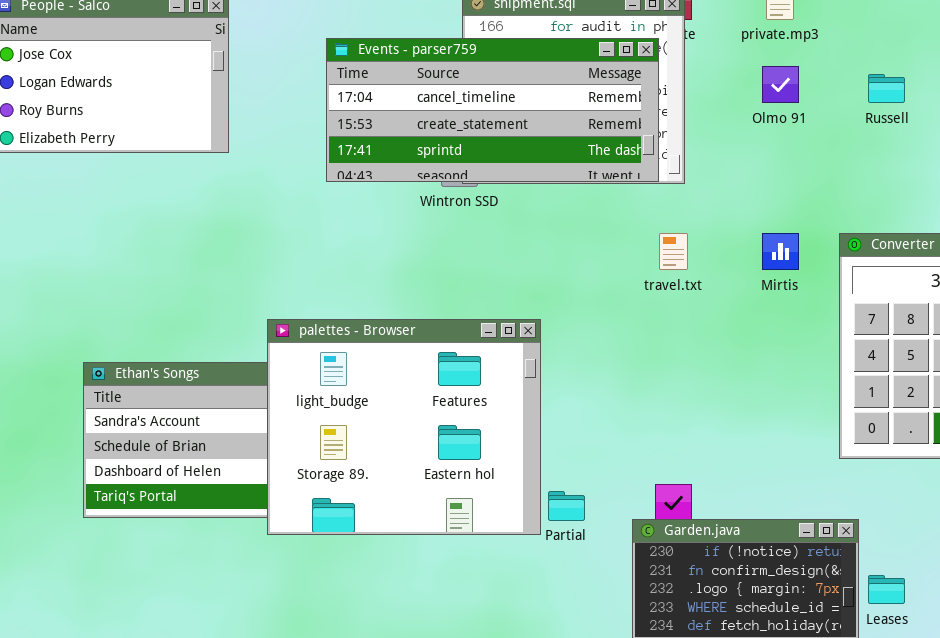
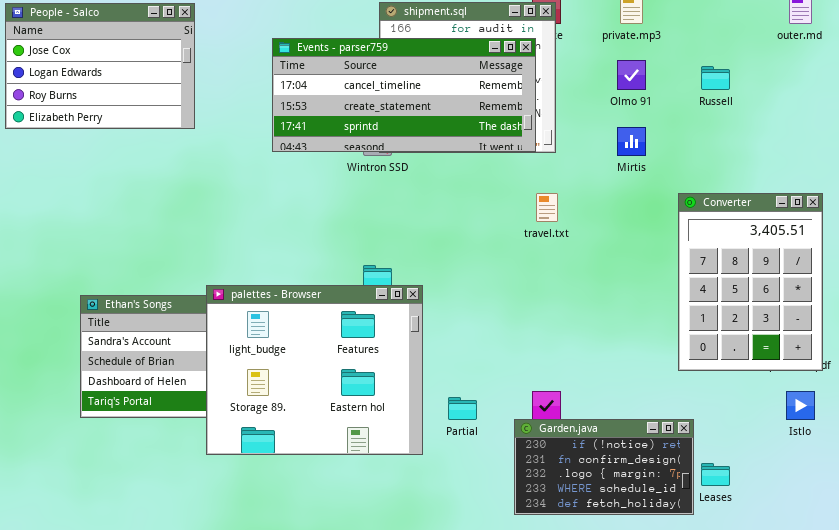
Mirtis: [762,233,799,270] -> [617,127,646,156], moved
palettes - Browser: [267,319,541,535] -> [206,285,423,455], moved

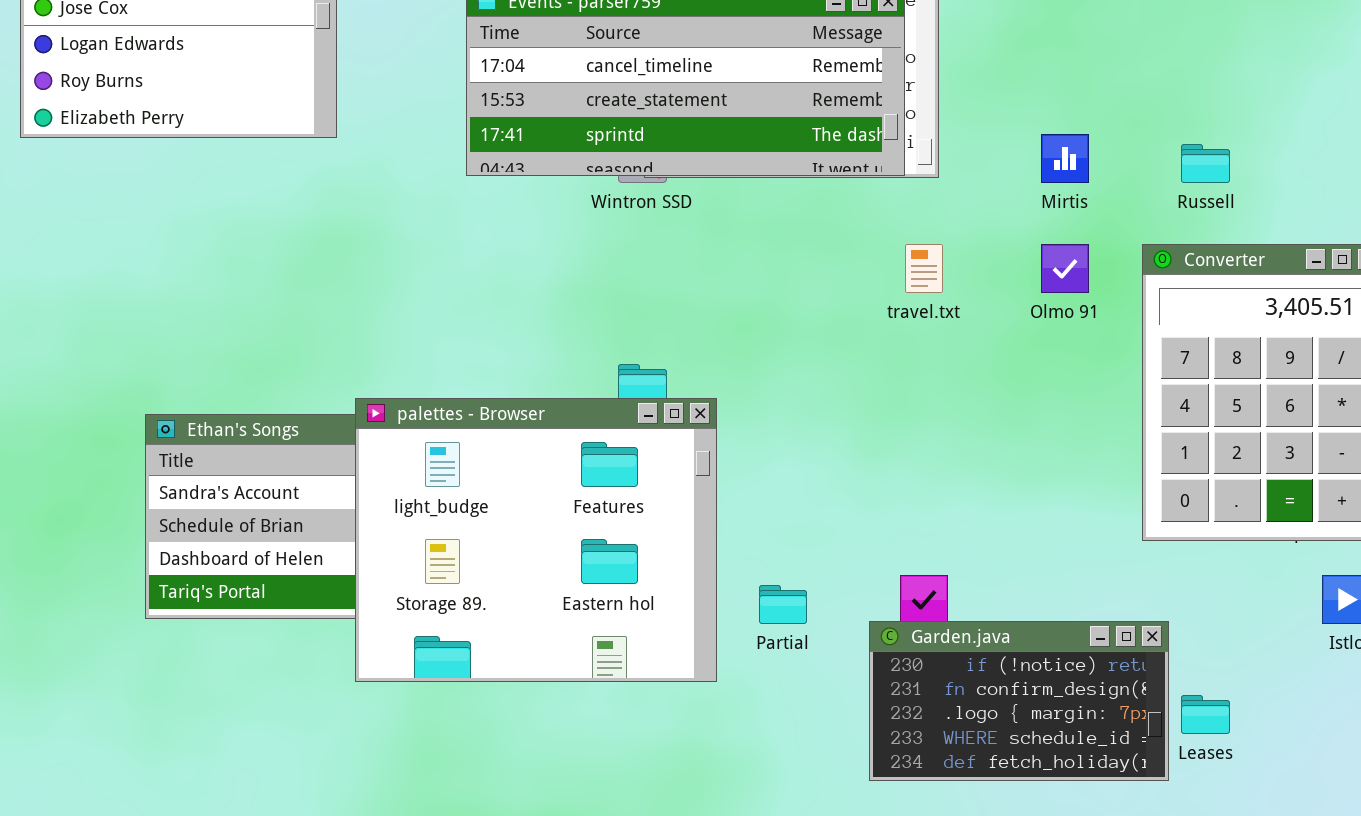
Olmo 91: [617,60,646,90] -> [1041,244,1089,293], moved
Russell: [701,66,730,90] -> [1181,144,1230,183], moved

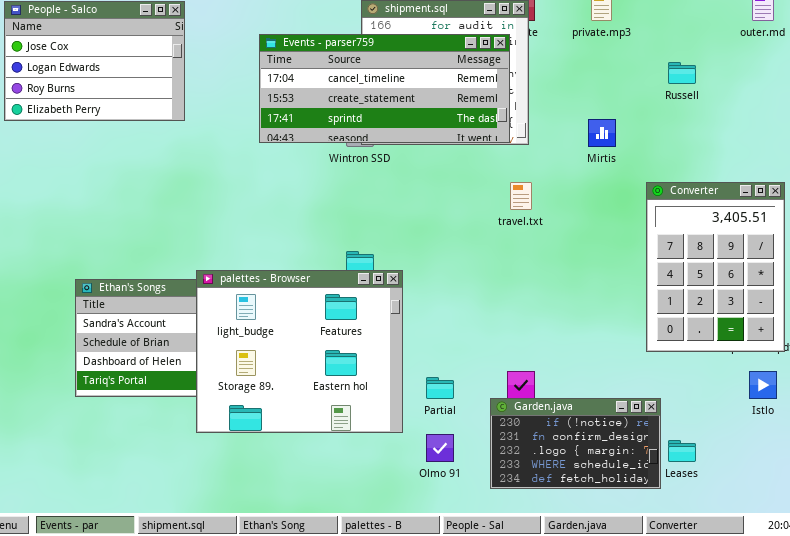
Russell: [1181,144,1230,183] -> [668,62,696,84], moved
Olmo 91: [1041,244,1089,293] -> [426,434,454,462], moved

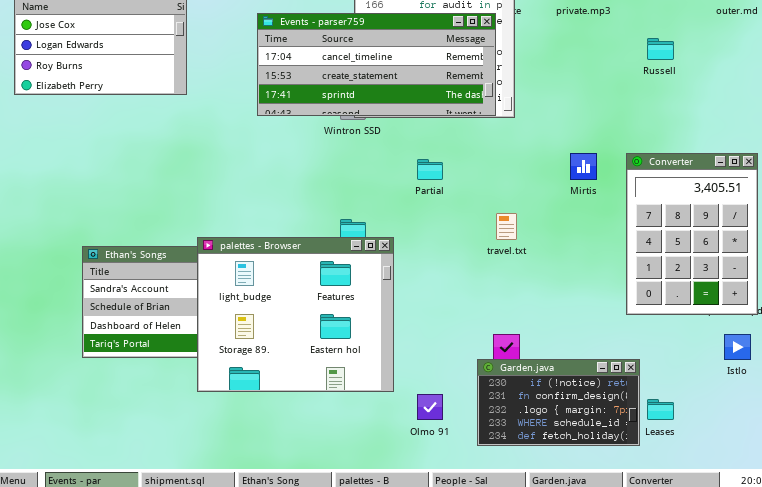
Mirtis: [588,119,616,147] -> [570,153,597,180], moved
travel.txt: [510,182,532,210] -> [496,213,517,240], moved
Partial: [426,377,454,399] -> [417,159,443,180], moved

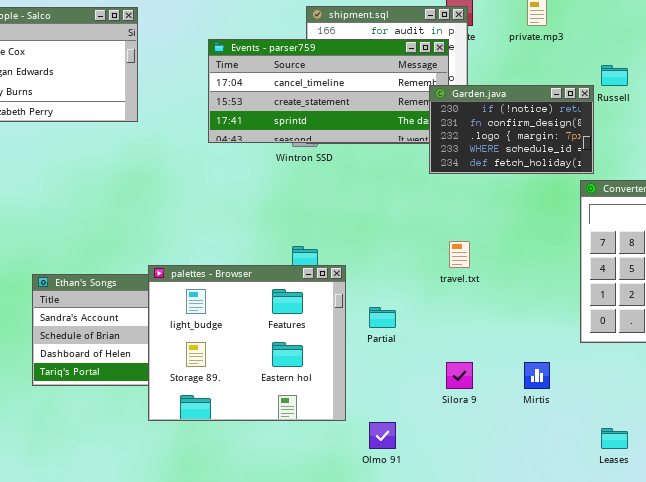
Mirtis: [570,153,597,180] -> [524,362,550,389], moved
Partial: [417,159,443,180] -> [369,307,396,328], moved
Garden.java: [477,359,640,446] -> [429,85,594,174], moved

